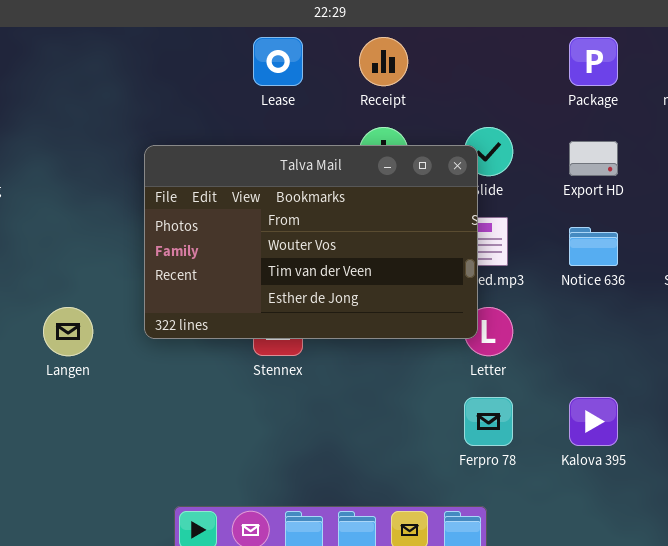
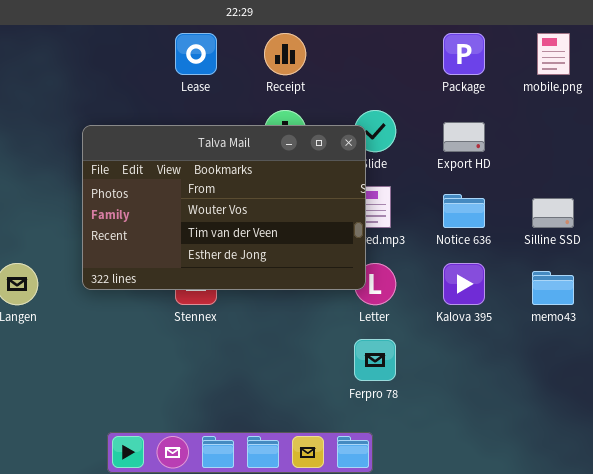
Kalova 395: [569,397,618,446] -> [443,263,485,305], moved

